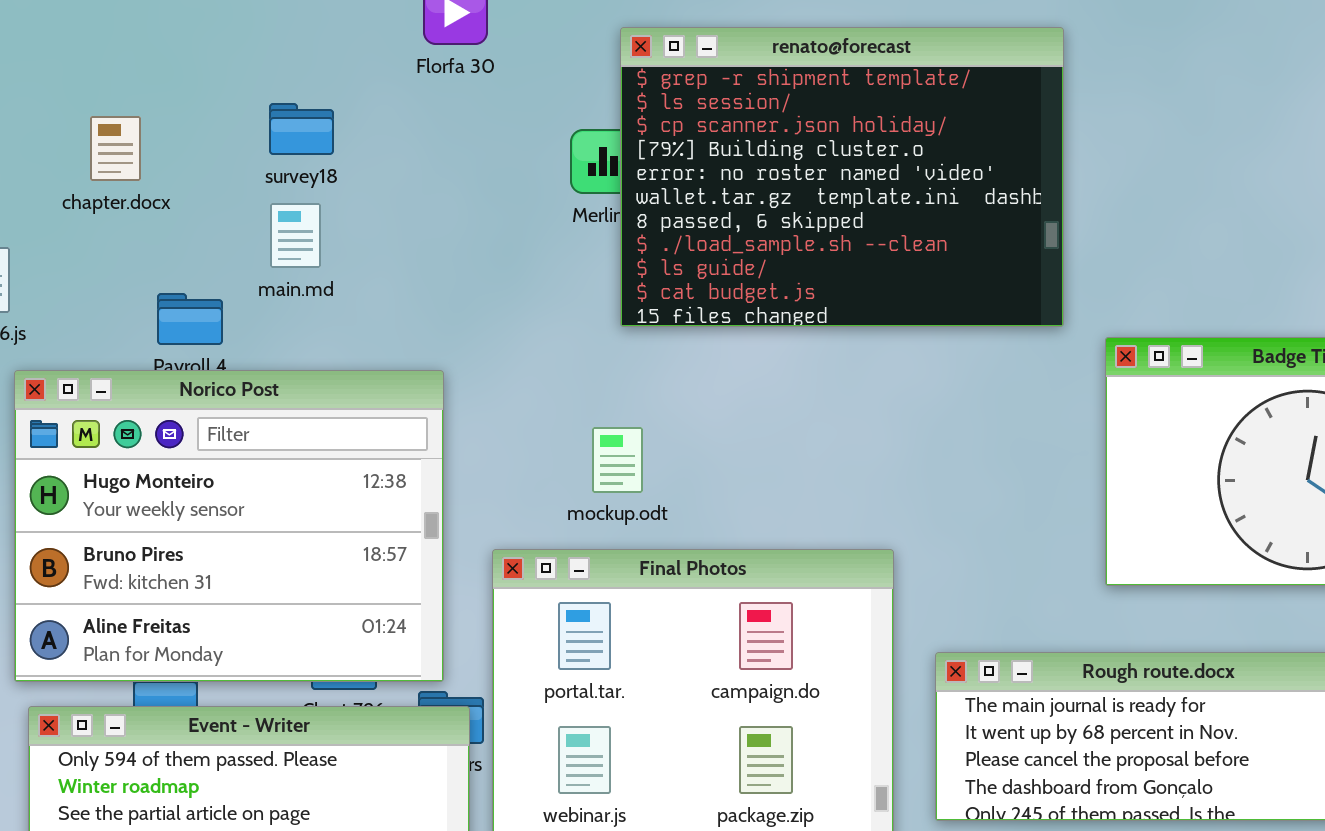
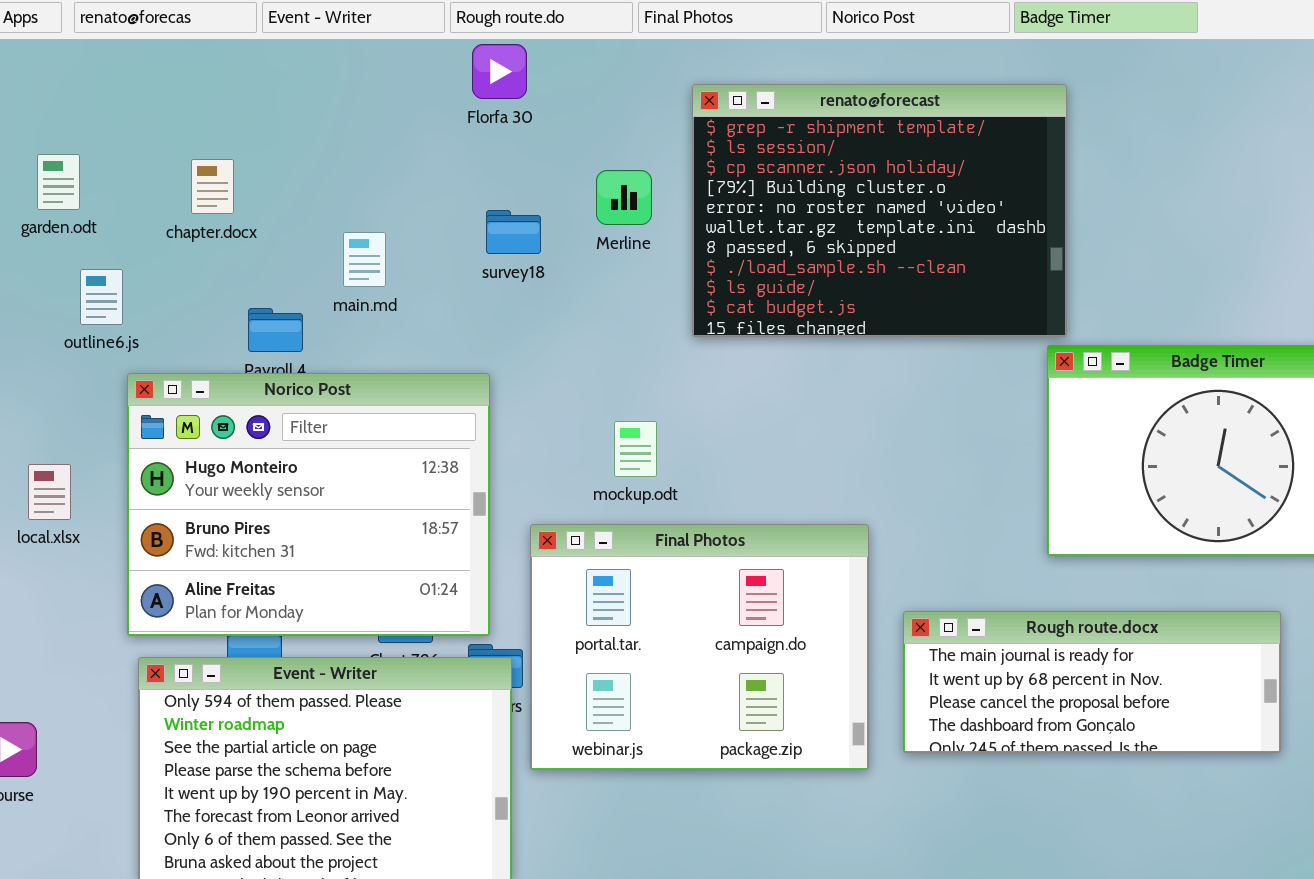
renato@forecast: [620,27,1064,327] -> [692,84,1067,337], moved
survey18: [269,103,334,155] -> [486,210,541,254], moved

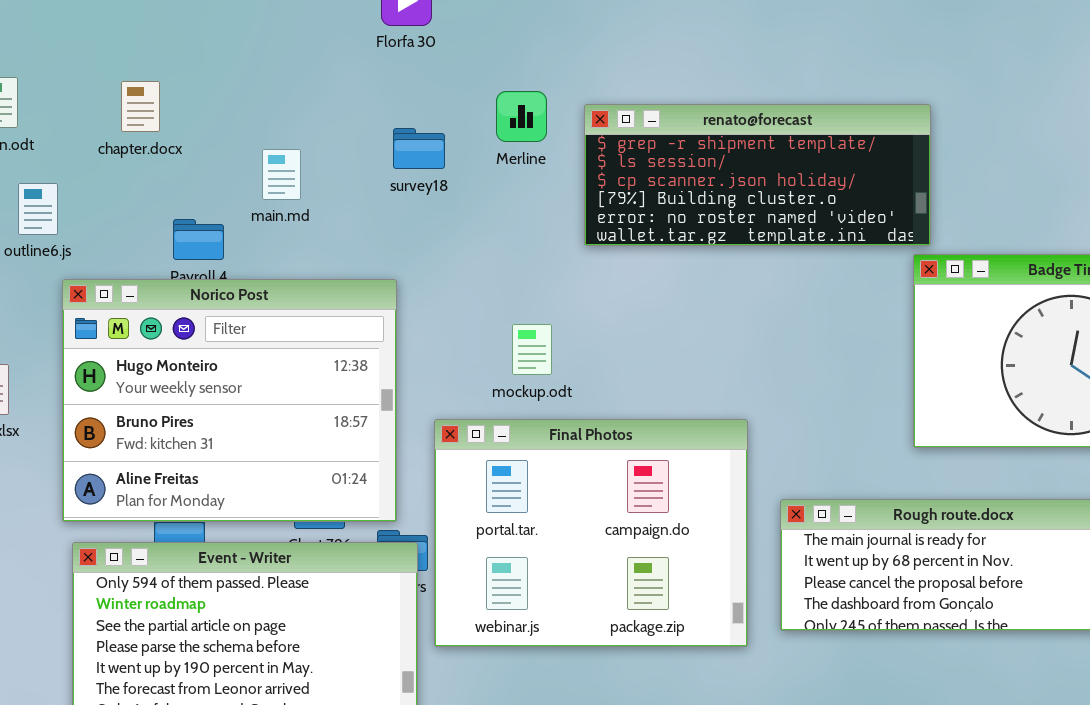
renato@forecast: [692,84,1067,337] -> [584,104,931,246], resized

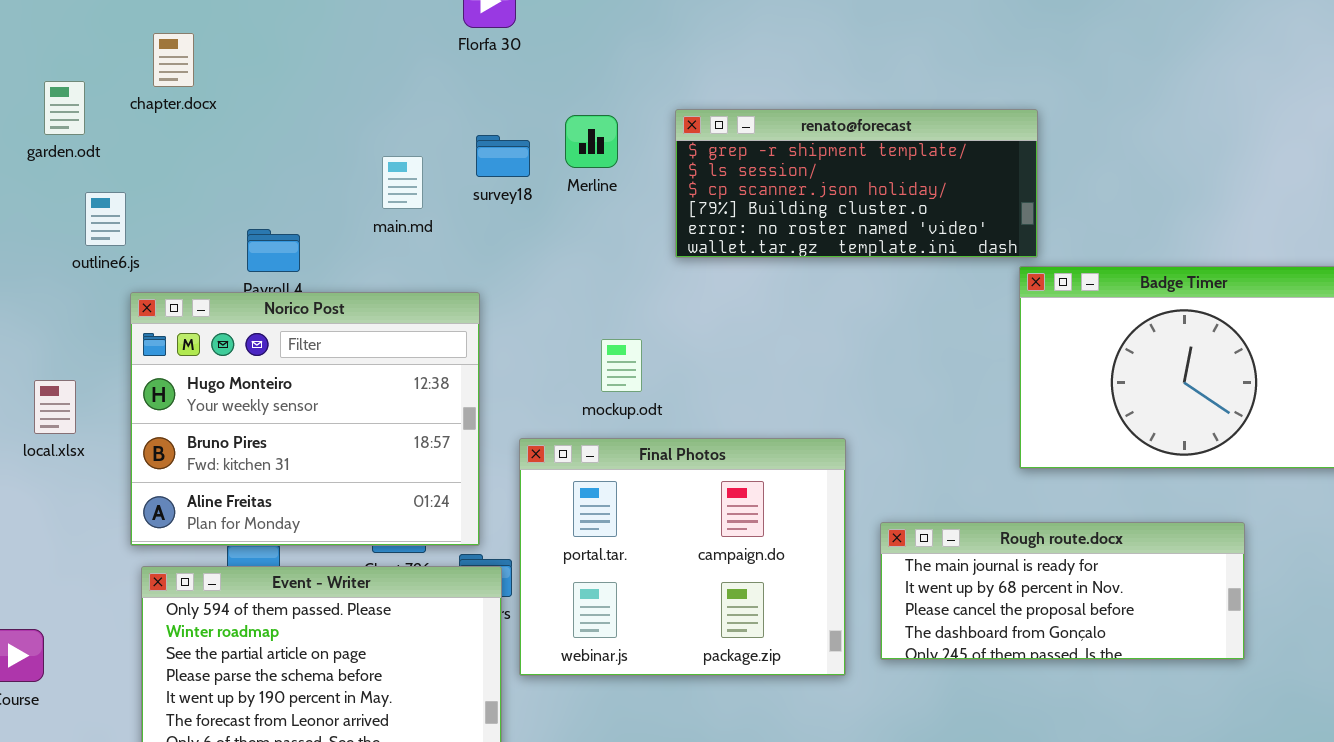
chapter.docx: [121,81,160,132] -> [153,33,194,87], moved
Merline: [496,91,547,142] -> [565,115,618,168], moved
main.md: [262,149,301,200] -> [382,156,423,209], moved

